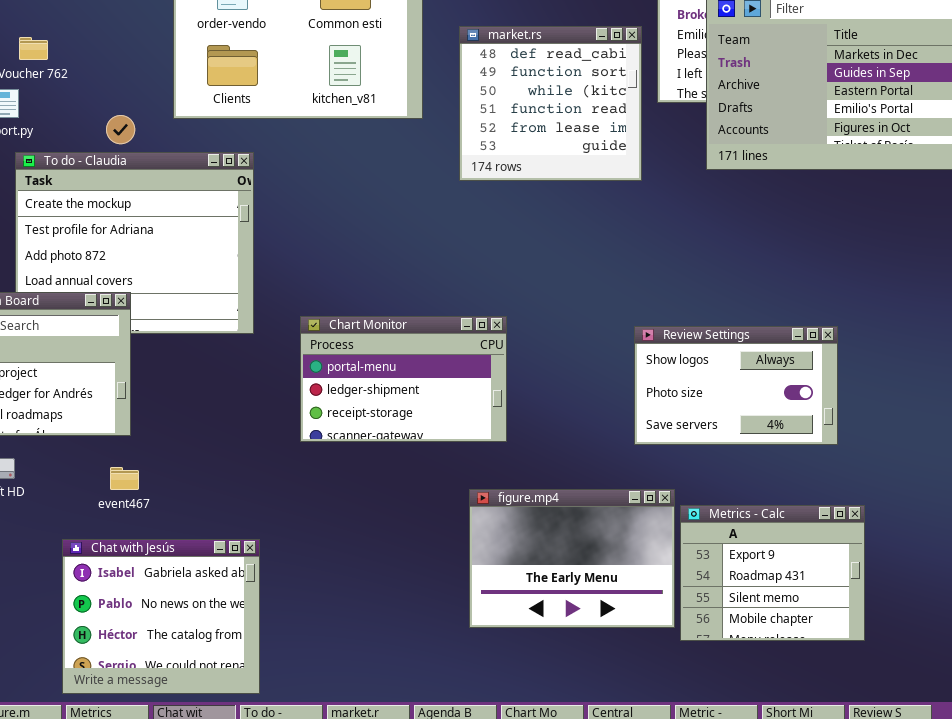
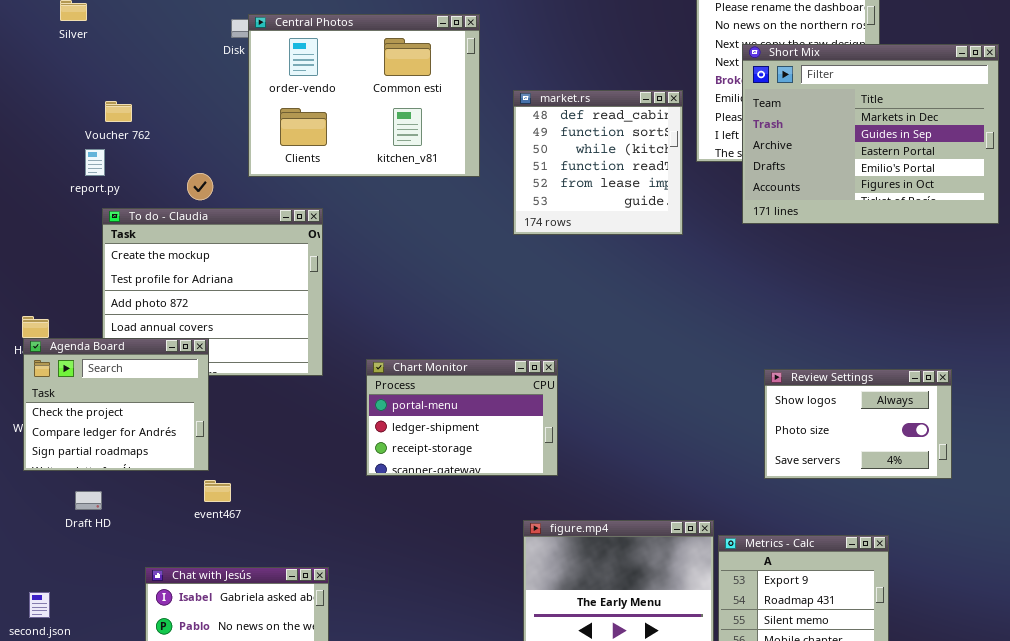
Review Settings: [634,326,838,445] -> [764,369,952,479], moved
event467: [110,467,139,490] -> [204,480,231,502], moved

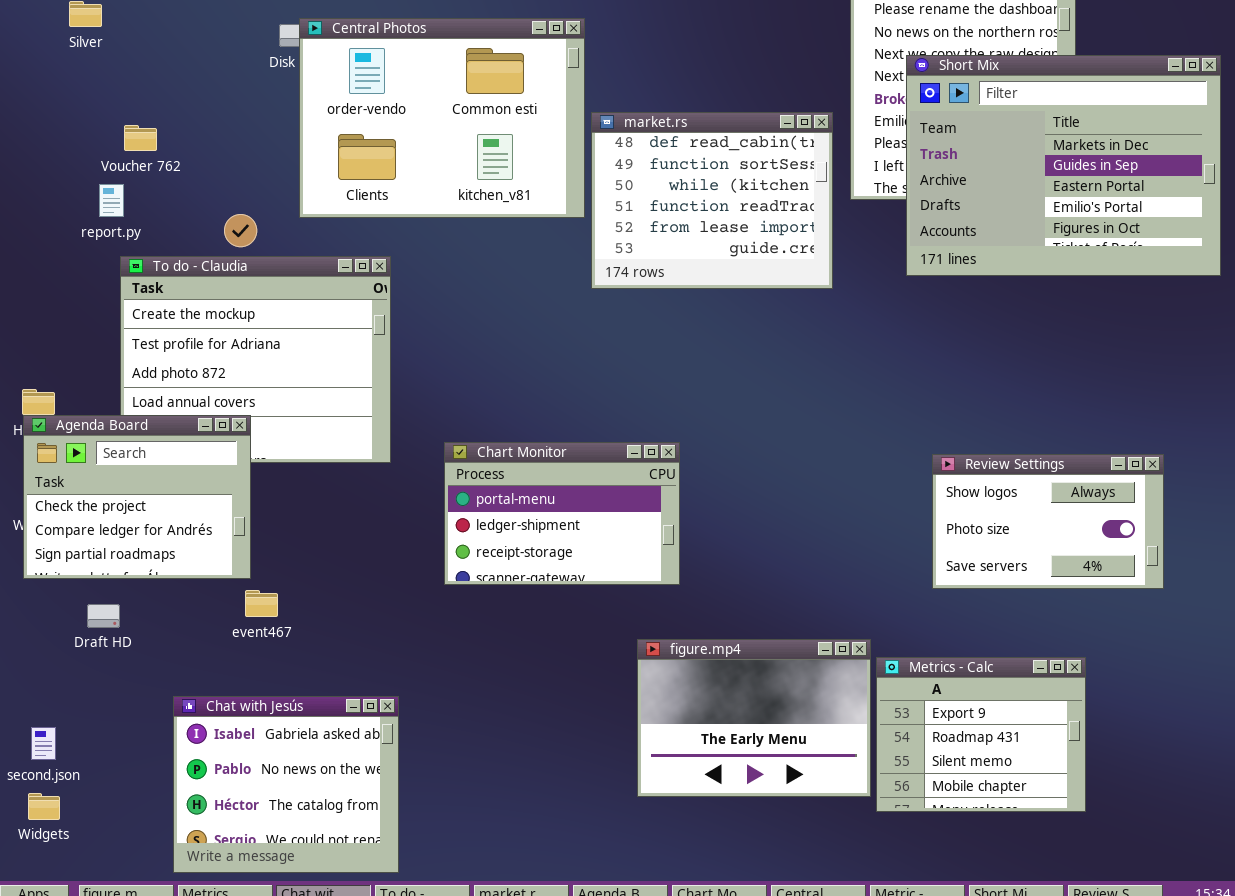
market.rs: [513,90,683,235] -> [591,112,833,289], resized

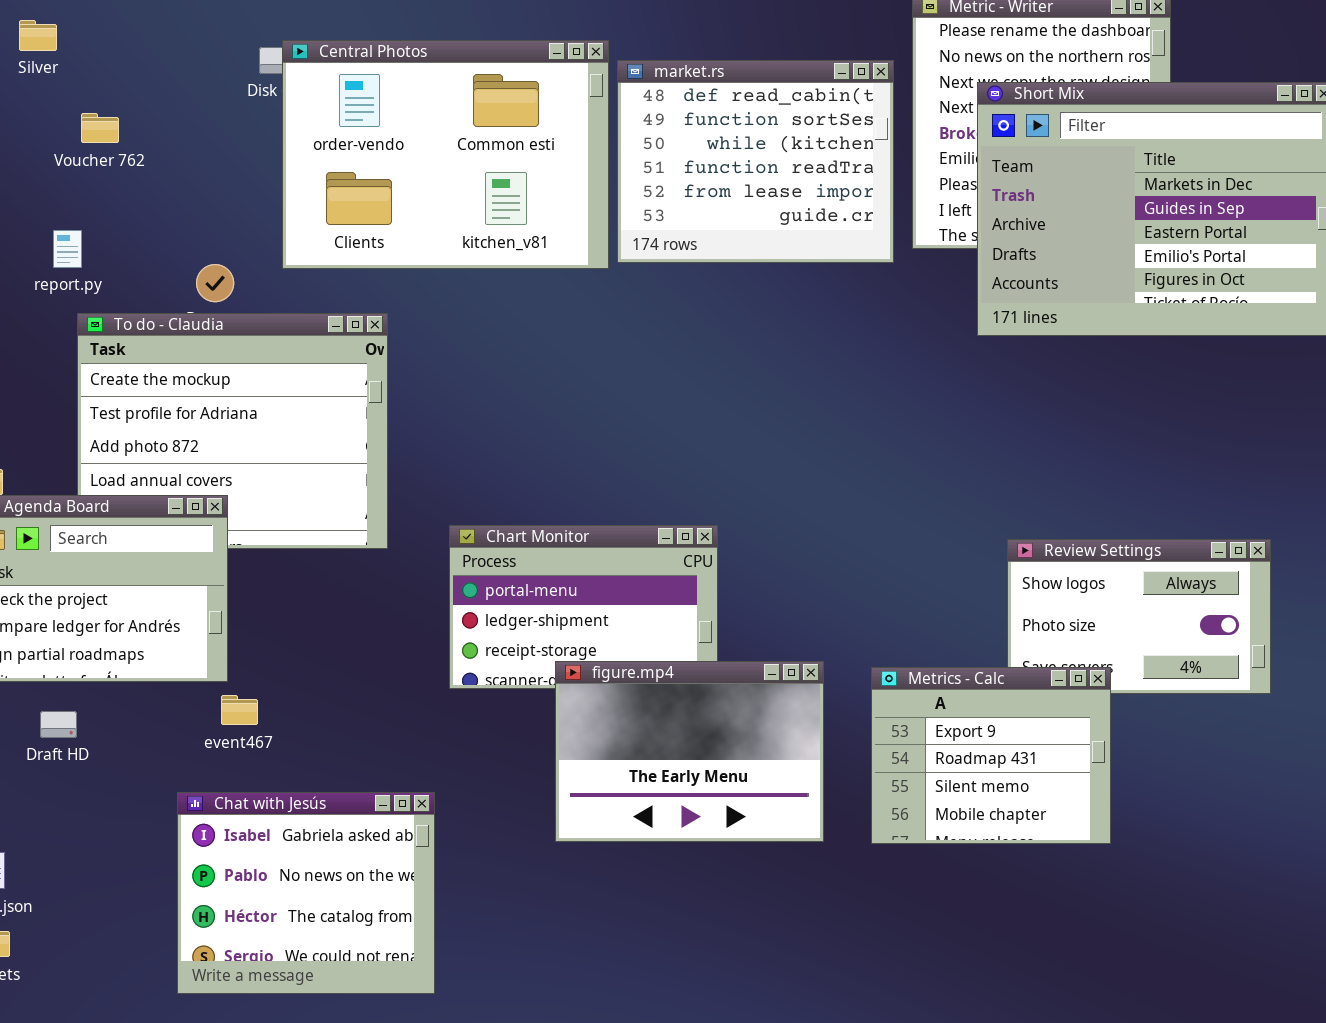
market.rs: [591,112,833,289] -> [617,60,894,263], moved
Voucher 762: [124,125,157,151] -> [81,113,119,143], moved
figure.mp4: [637,639,871,797] -> [555,661,824,842], moved
Metrics - Calc: [876,657,1086,812] -> [871,667,1111,844], moved
Chat with Jesús: [173,696,399,873] -> [177,792,435,994], moved

